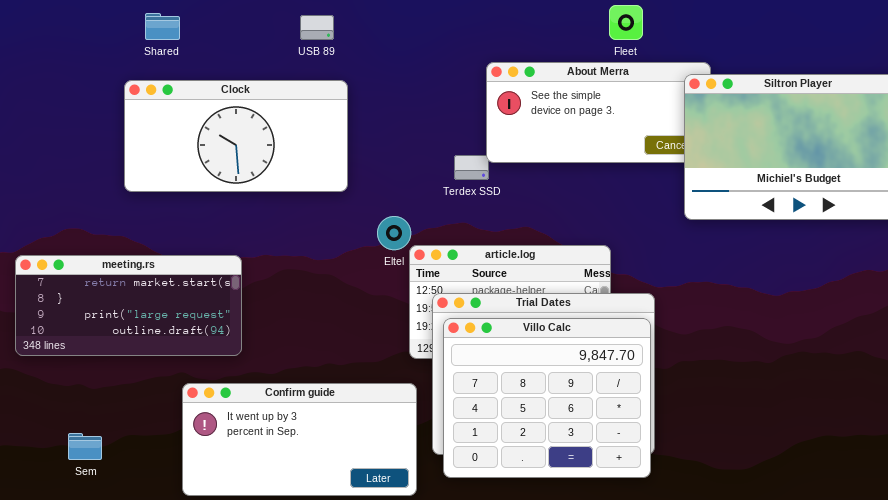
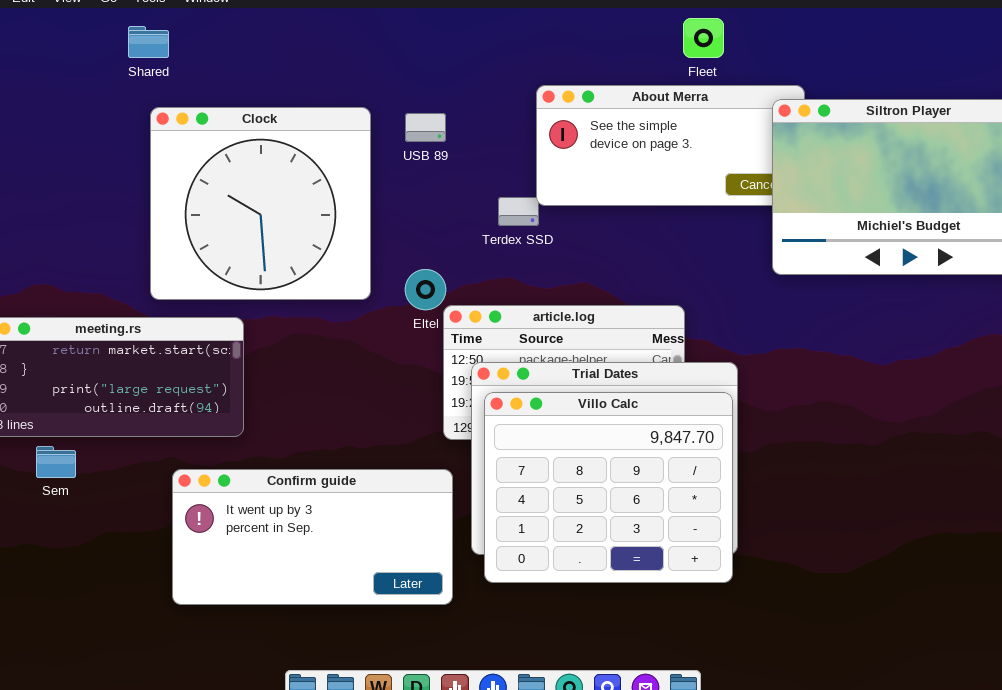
USB 89: [300,15,334,40] -> [405,113,446,142], moved
Clock: [124,80,348,192] -> [150,107,371,300], resized
Sem: [68,433,102,460] -> [36,446,76,478], moved

